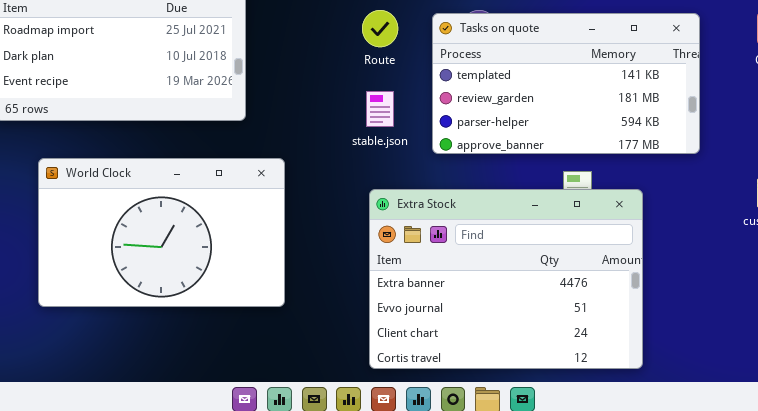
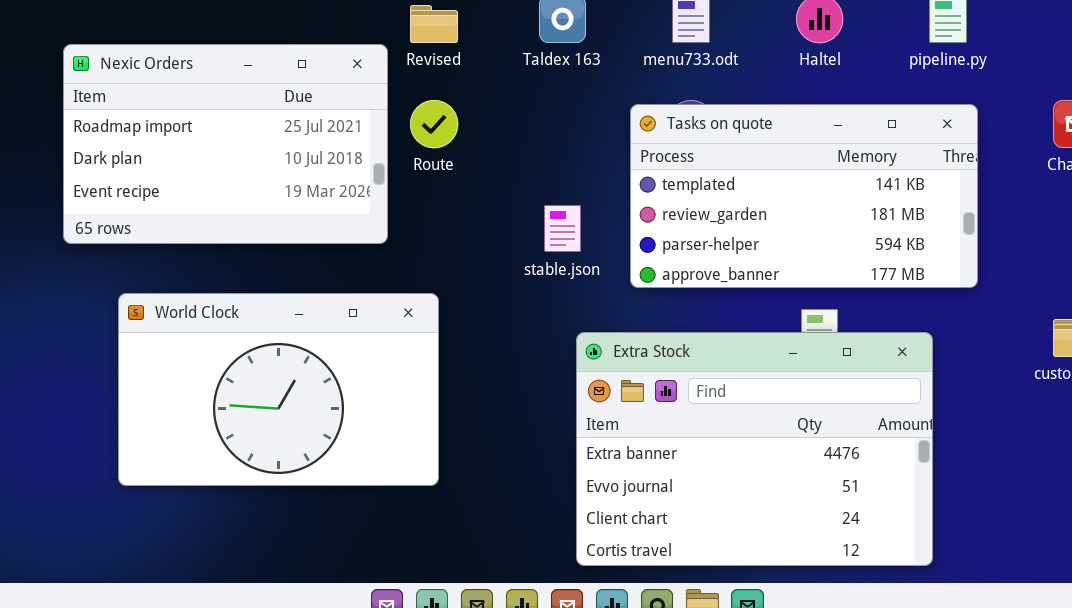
Route: [362,10,398,47] -> [410,100,458,148], moved
Extra Stock: [369,189,643,369] -> [576,332,933,566], moved

